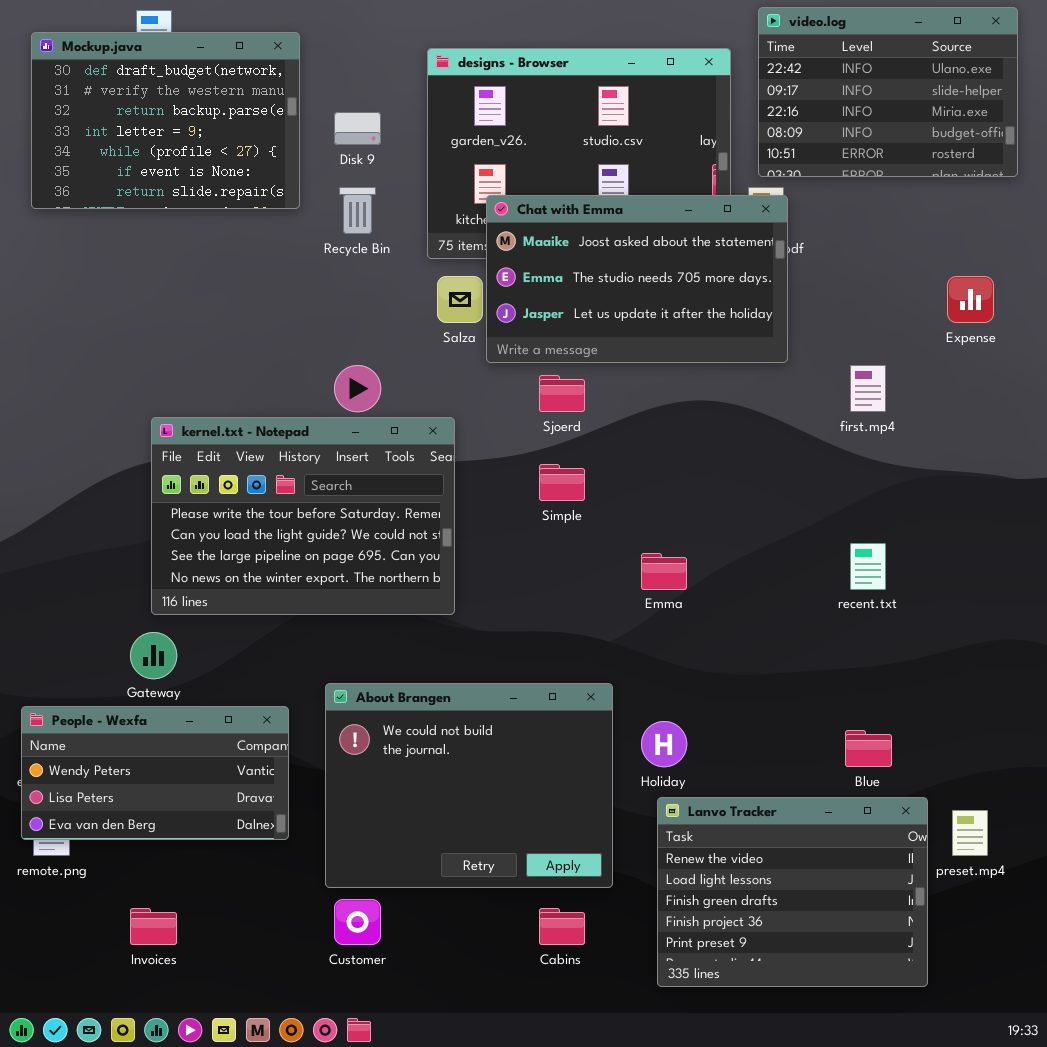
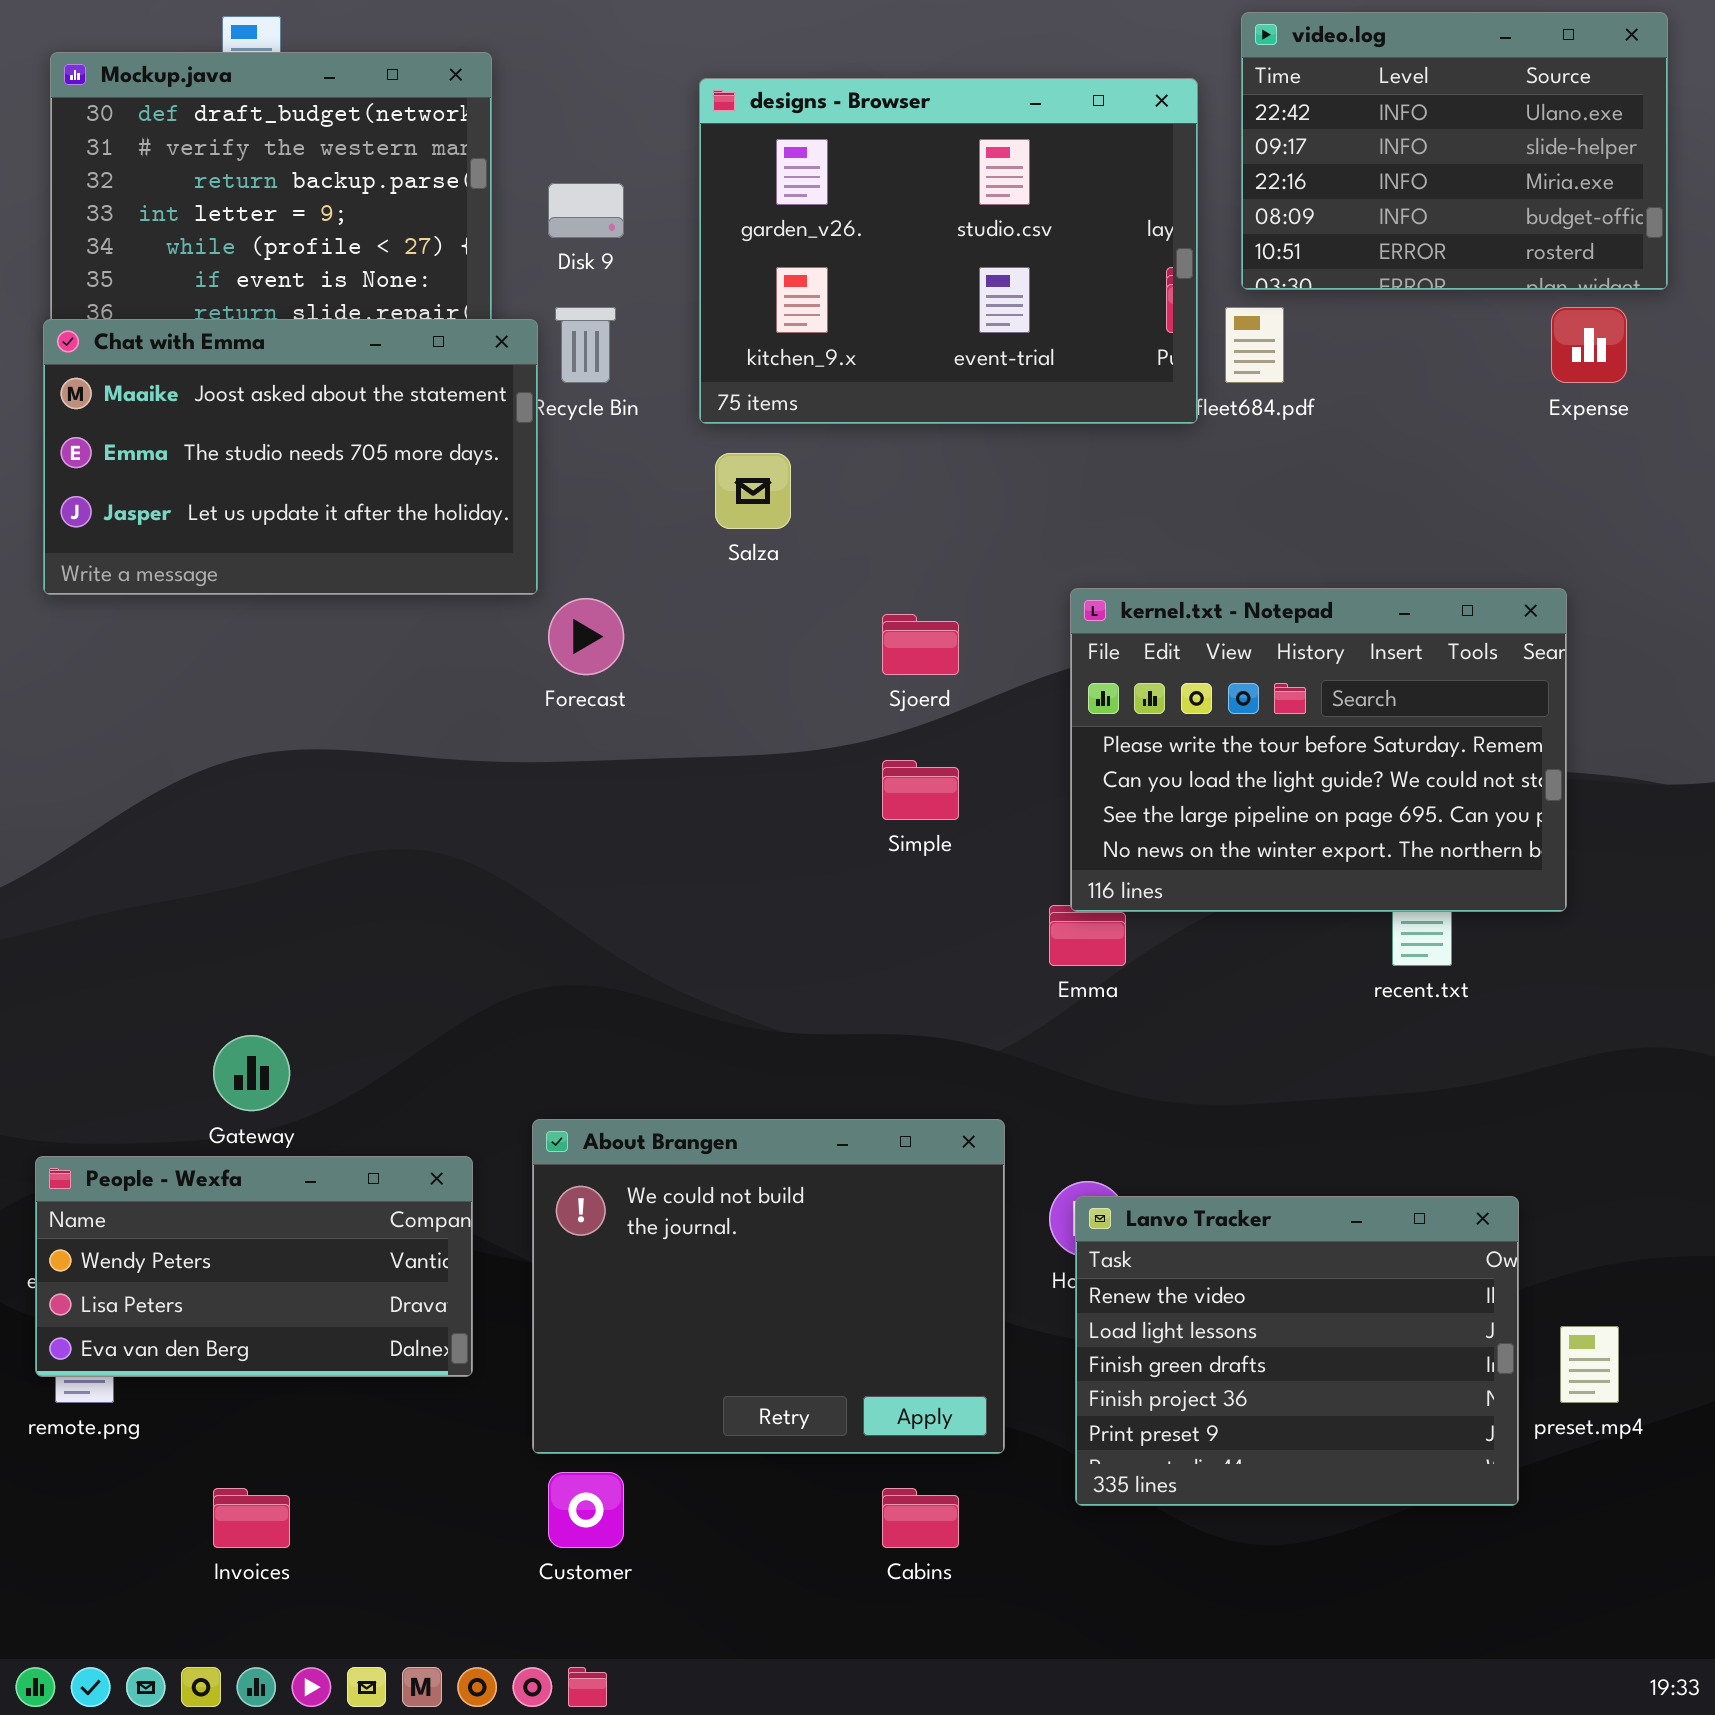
Chat with Emma: [486,195,788,363] -> [43,319,538,595], moved
Expense: [947,276,994,323] -> [1551,307,1627,383], moved
kernel.txt - Notepad: [151,417,455,615] -> [1070,588,1567,912], moved
Lanvo Tracker: [657,797,928,987] -> [1075,1196,1519,1506], moved

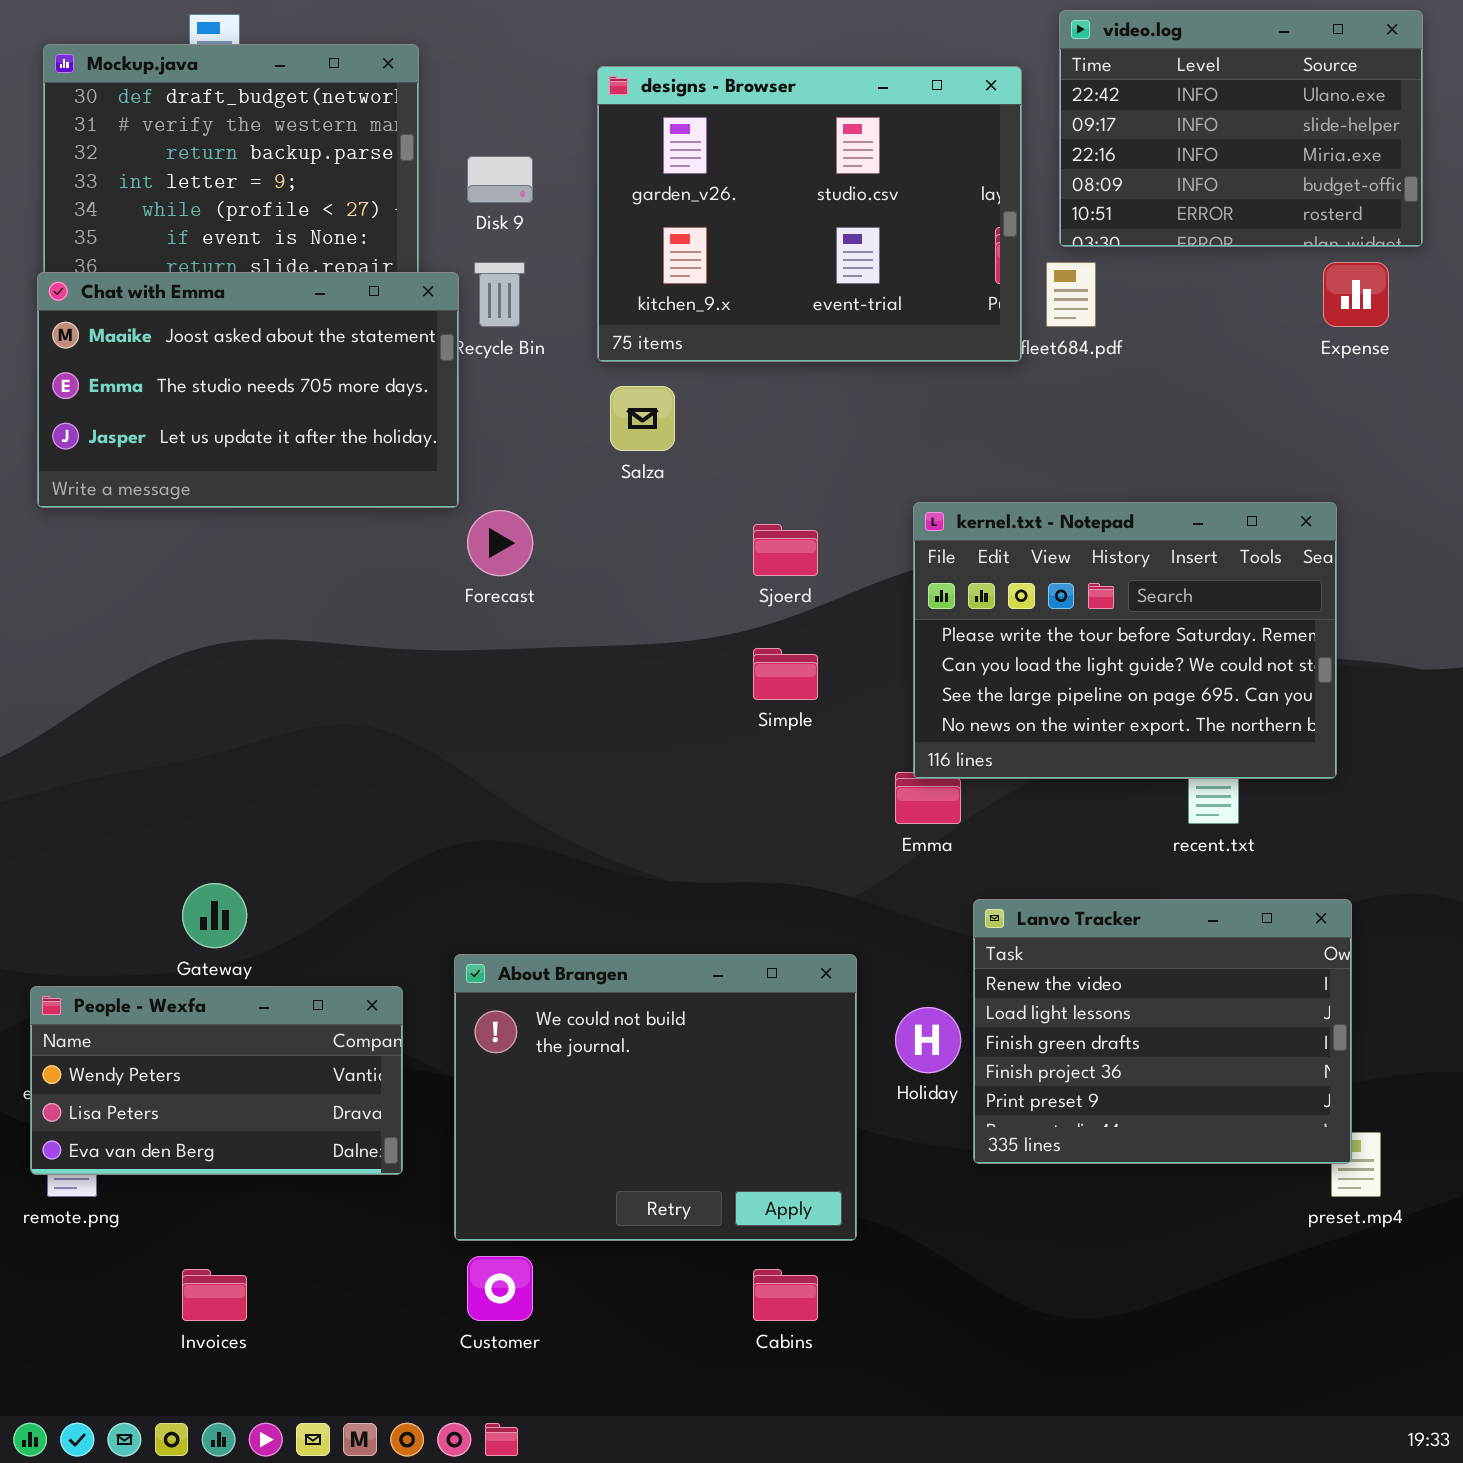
Lanvo Tracker: [1075,1196,1519,1506] -> [973,899,1352,1164], moved

